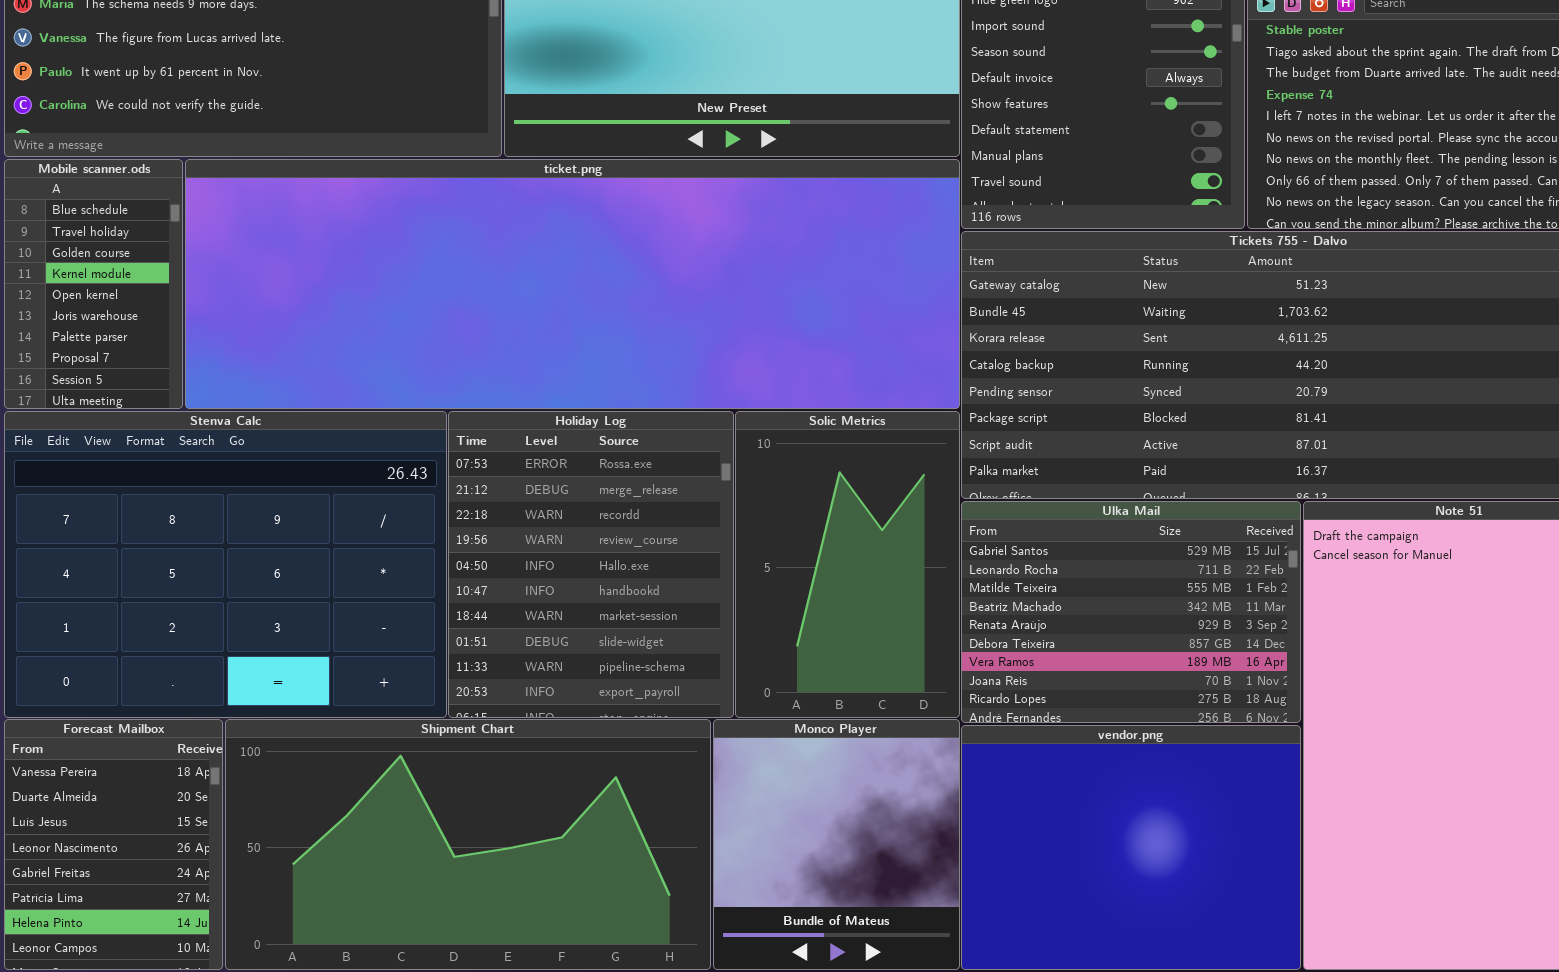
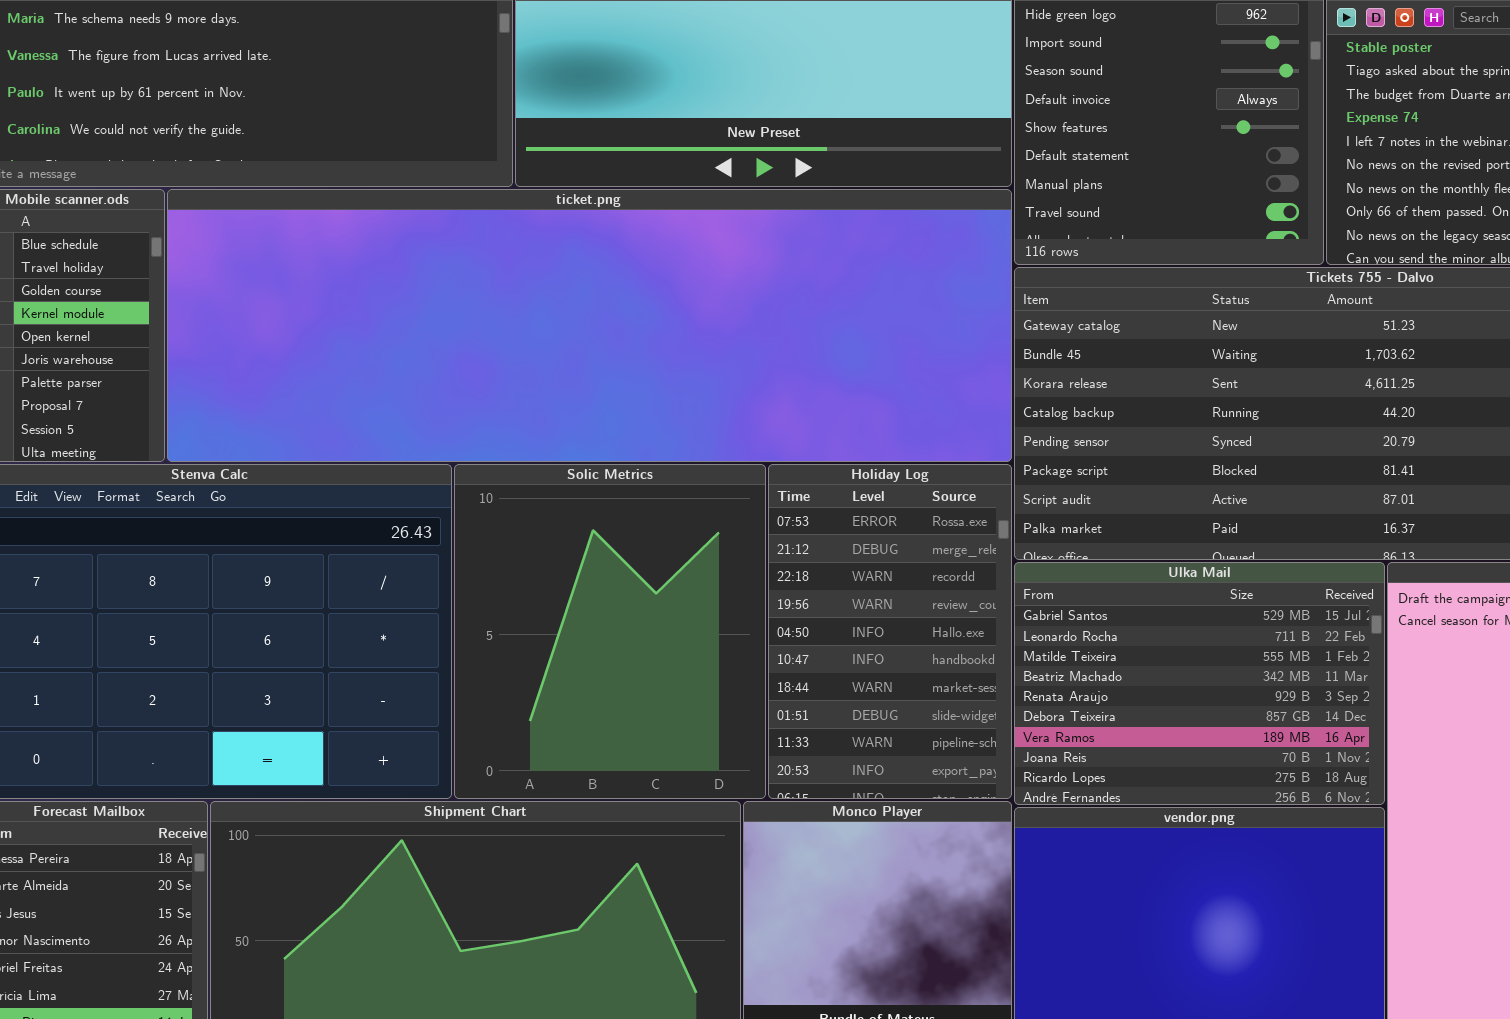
Holiday Log: [448,411,734,718] -> [768,464,1012,799], moved, resized
Solic Metrics: [735,411,960,718] -> [454,464,766,799], moved, resized

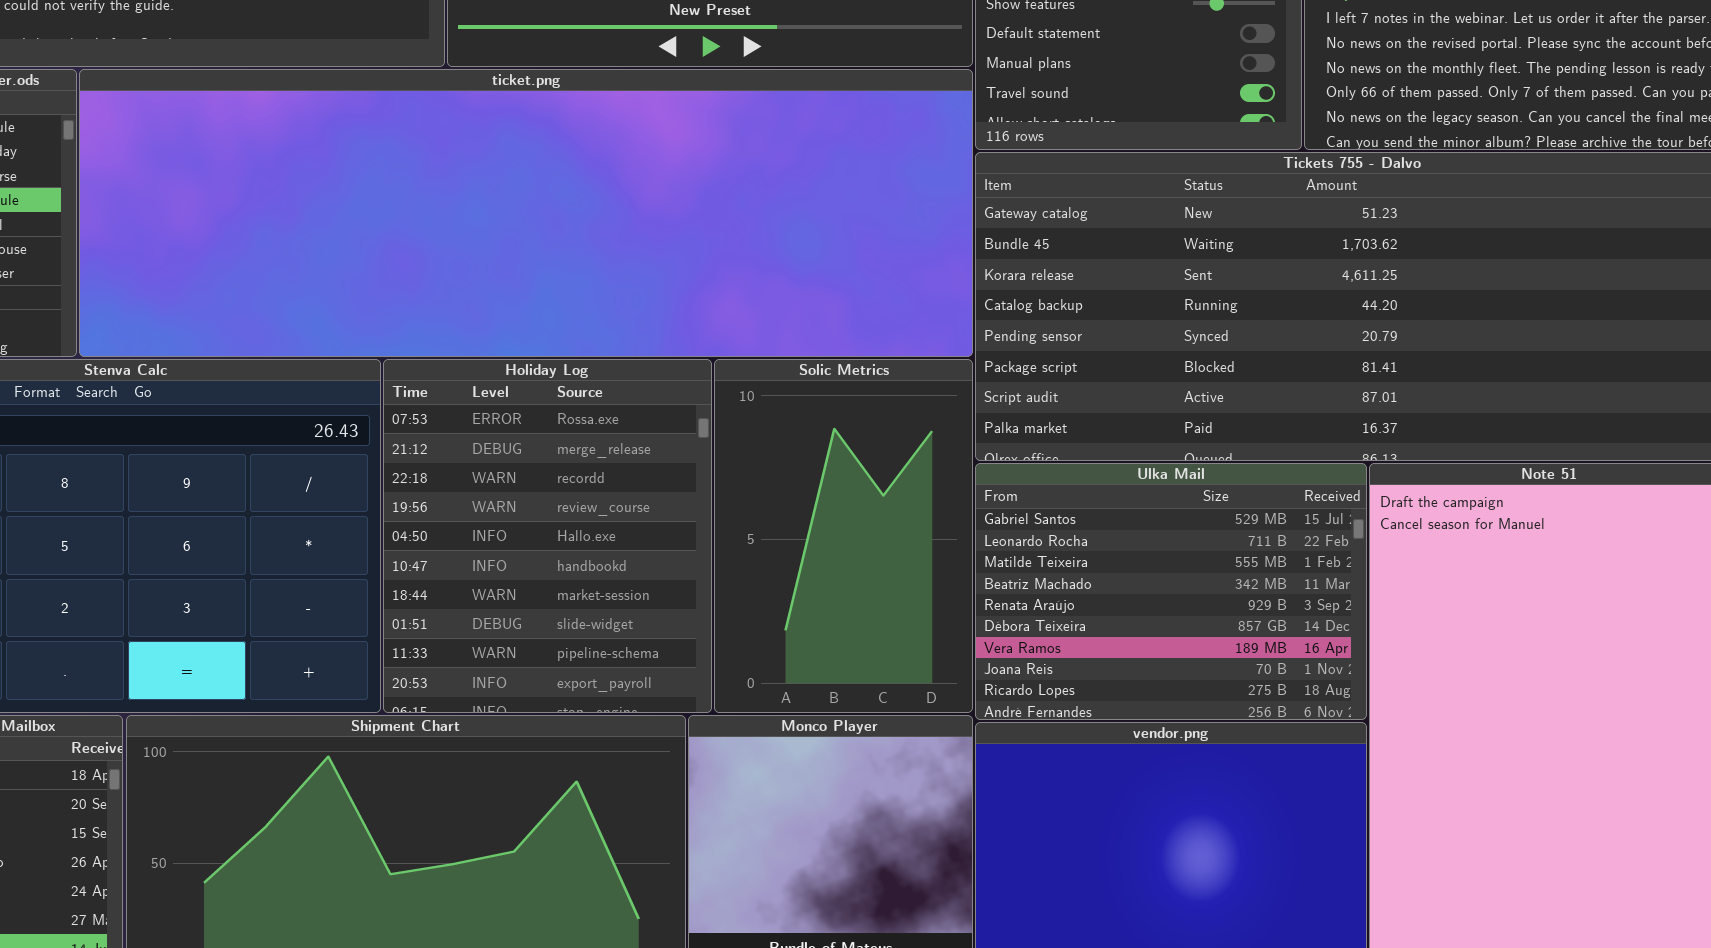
Solic Metrics: [454,464,766,799] -> [714,359,973,713], moved, resized
Holiday Log: [768,464,1012,799] -> [383,359,712,713], moved, resized

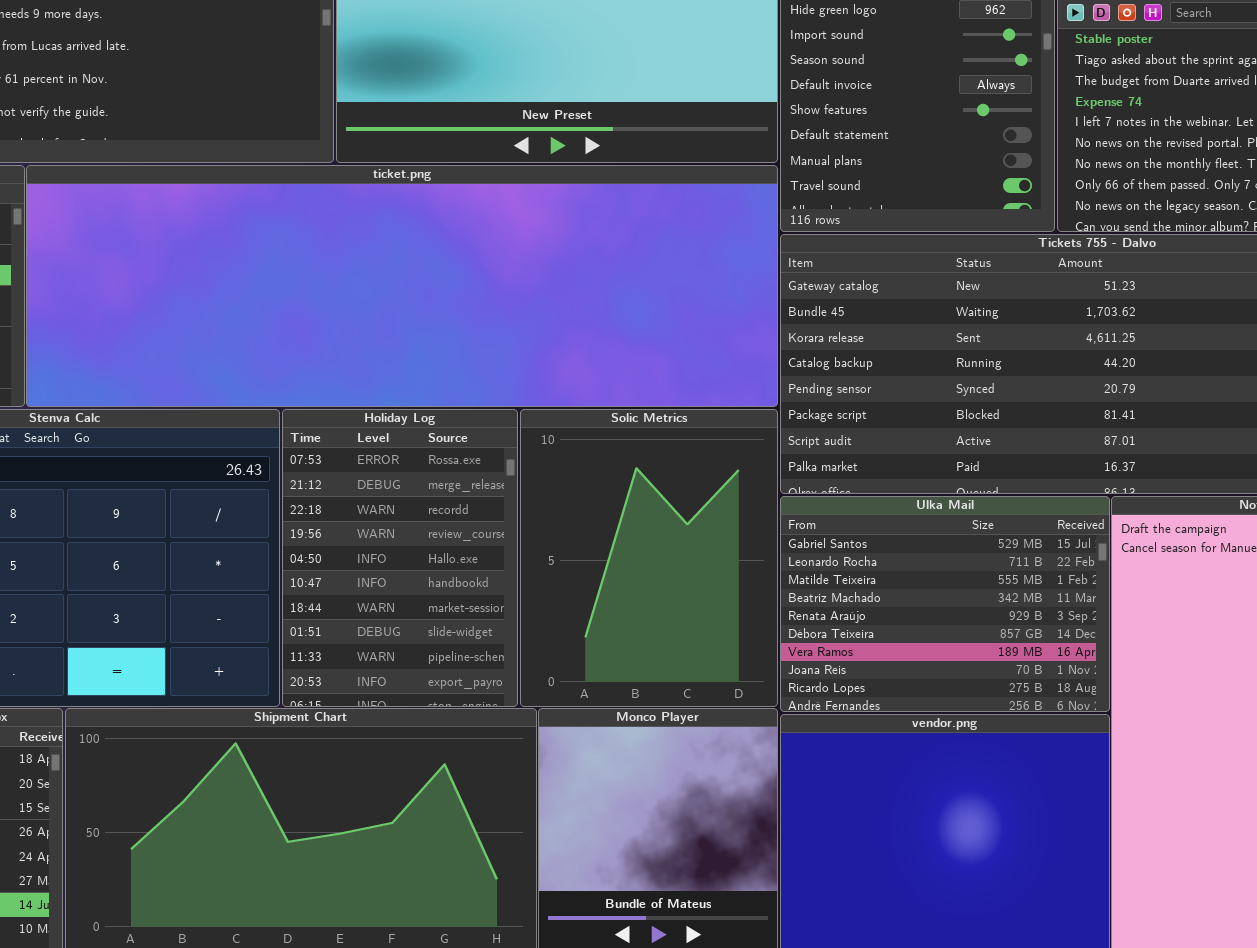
Holiday Log: [383,359,712,713] -> [282,409,518,707], resized
Solic Metrics: [714,359,973,713] -> [520,409,778,707], resized

